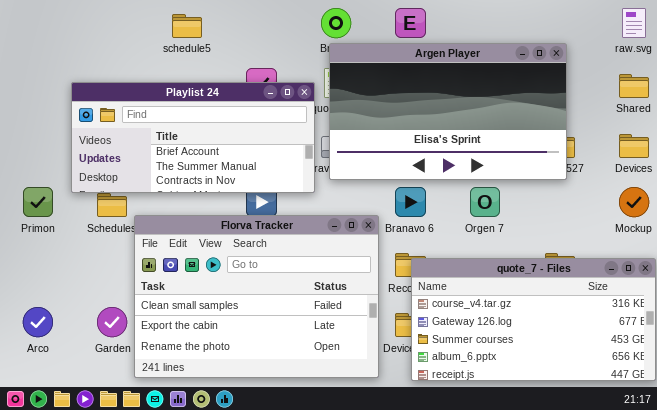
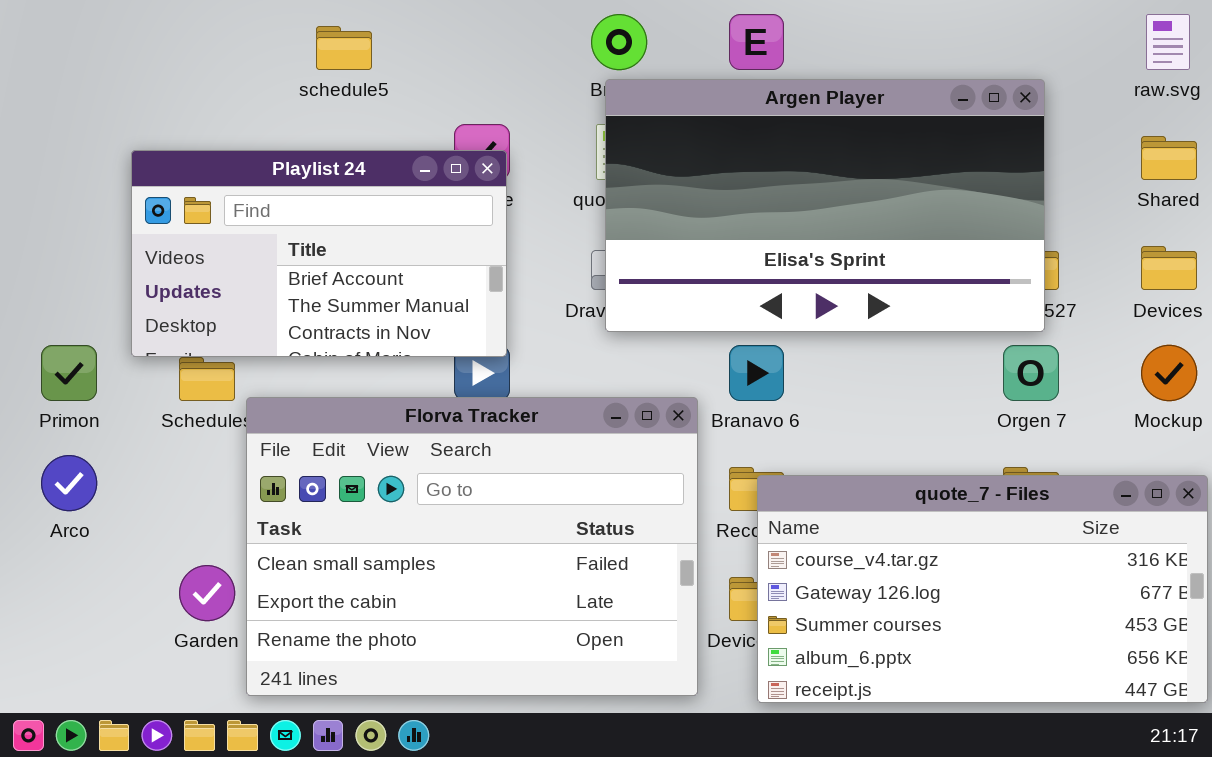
Playlist 24: [71,82,315,193] -> [131,150,507,357], resized
Orgen 7: [470,187,500,217] -> [1003,345,1059,401], moved
Arco: [23,307,53,337] -> [41,455,97,511], moved

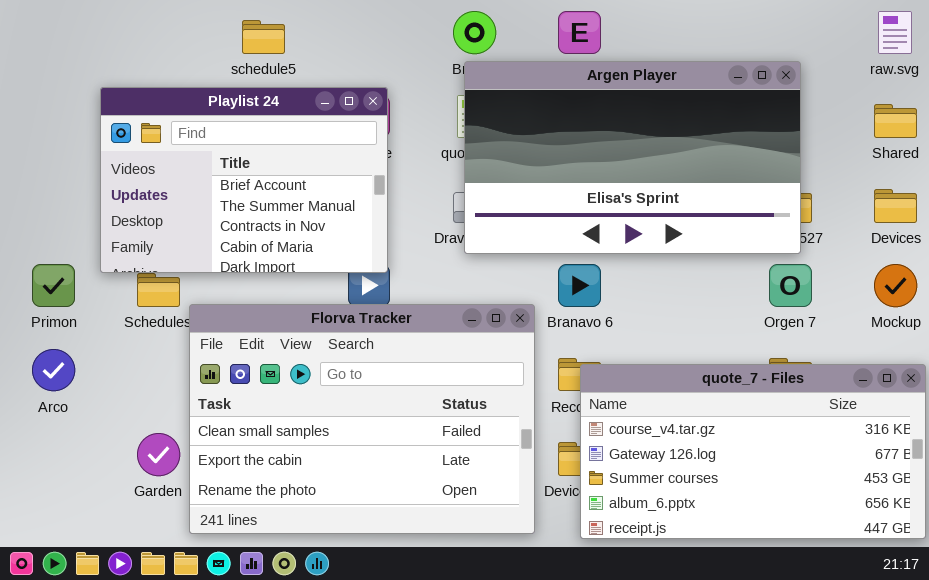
Playlist 24: [131,150,507,357] -> [100,87,388,273], resized

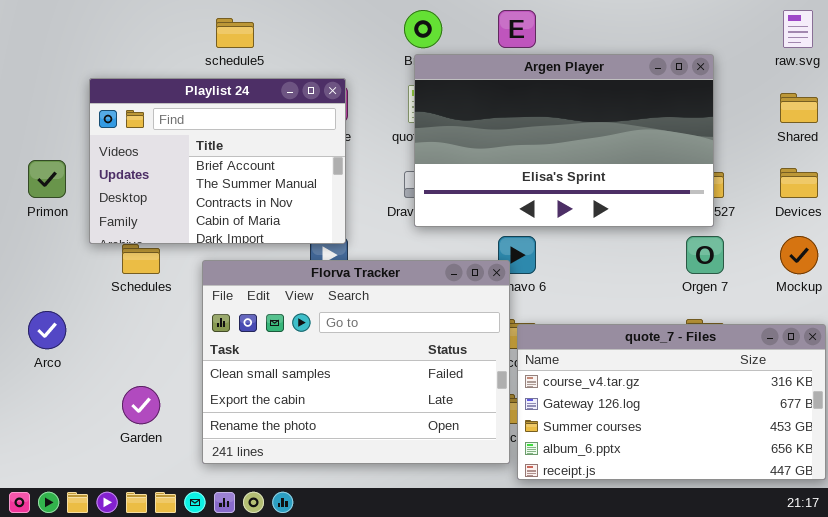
Primon: [32,264,75,307] -> [28,160,66,198], moved
Florva Tracker: [189,304,535,534] -> [202,260,510,464], moved

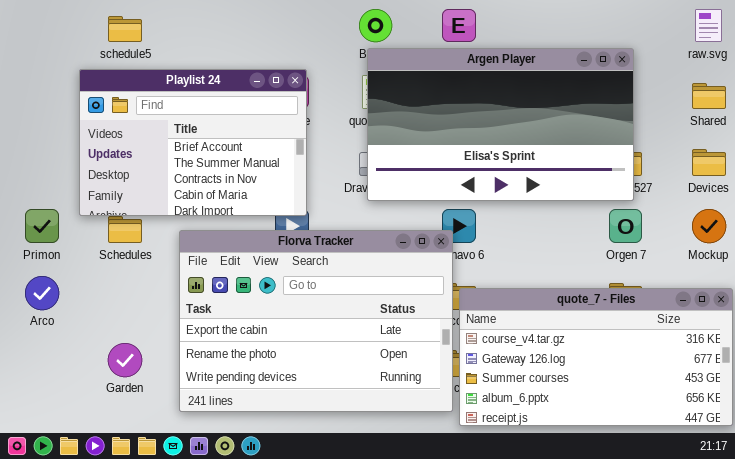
schedule5: [216,18,254,48] -> [108,16,142,42], moved
Primon: [28,160,66,198] -> [25,209,59,243], moved
Florva Tracker: [202,260,510,464] -> [179,230,453,412], scrolled down 1 row

